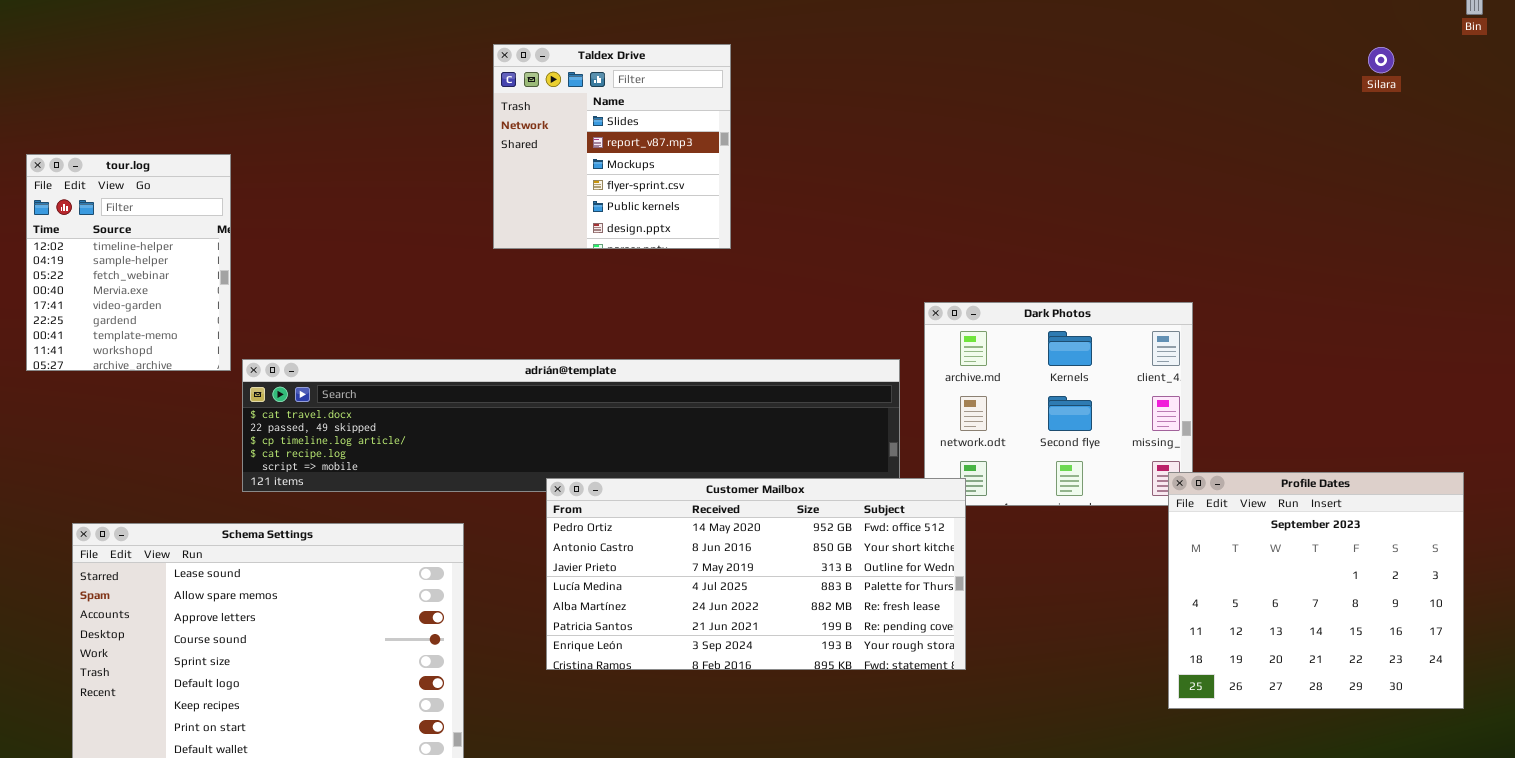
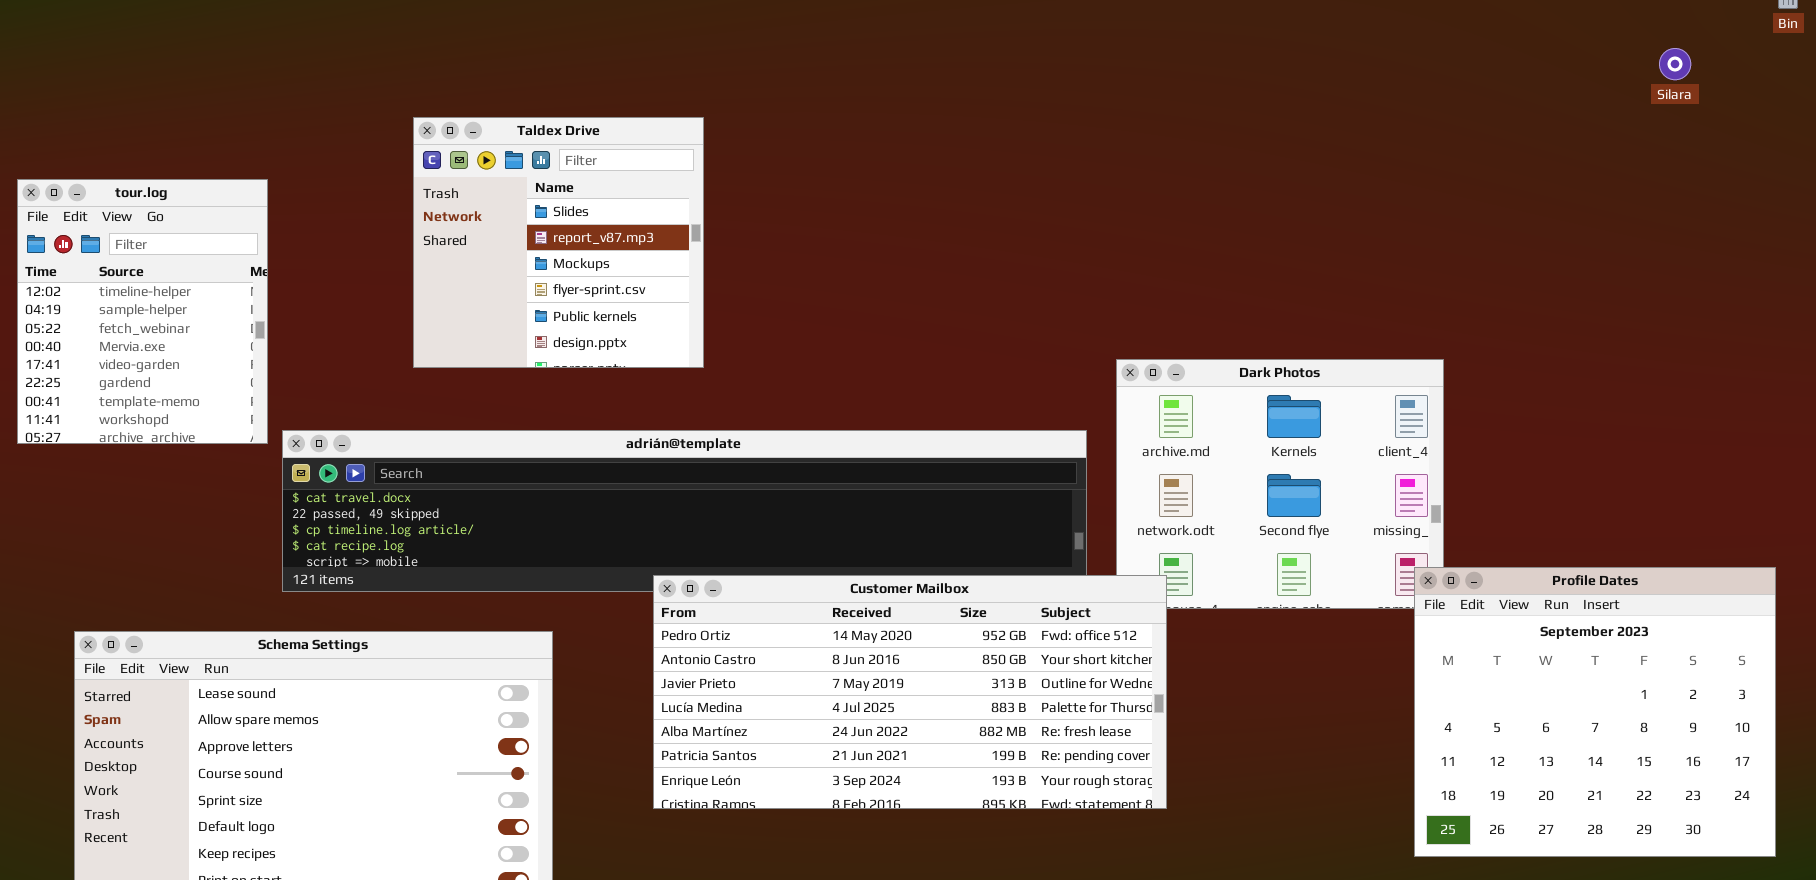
Taldex Drive: [493,44,731,249] -> [413,117,704,368], moved

